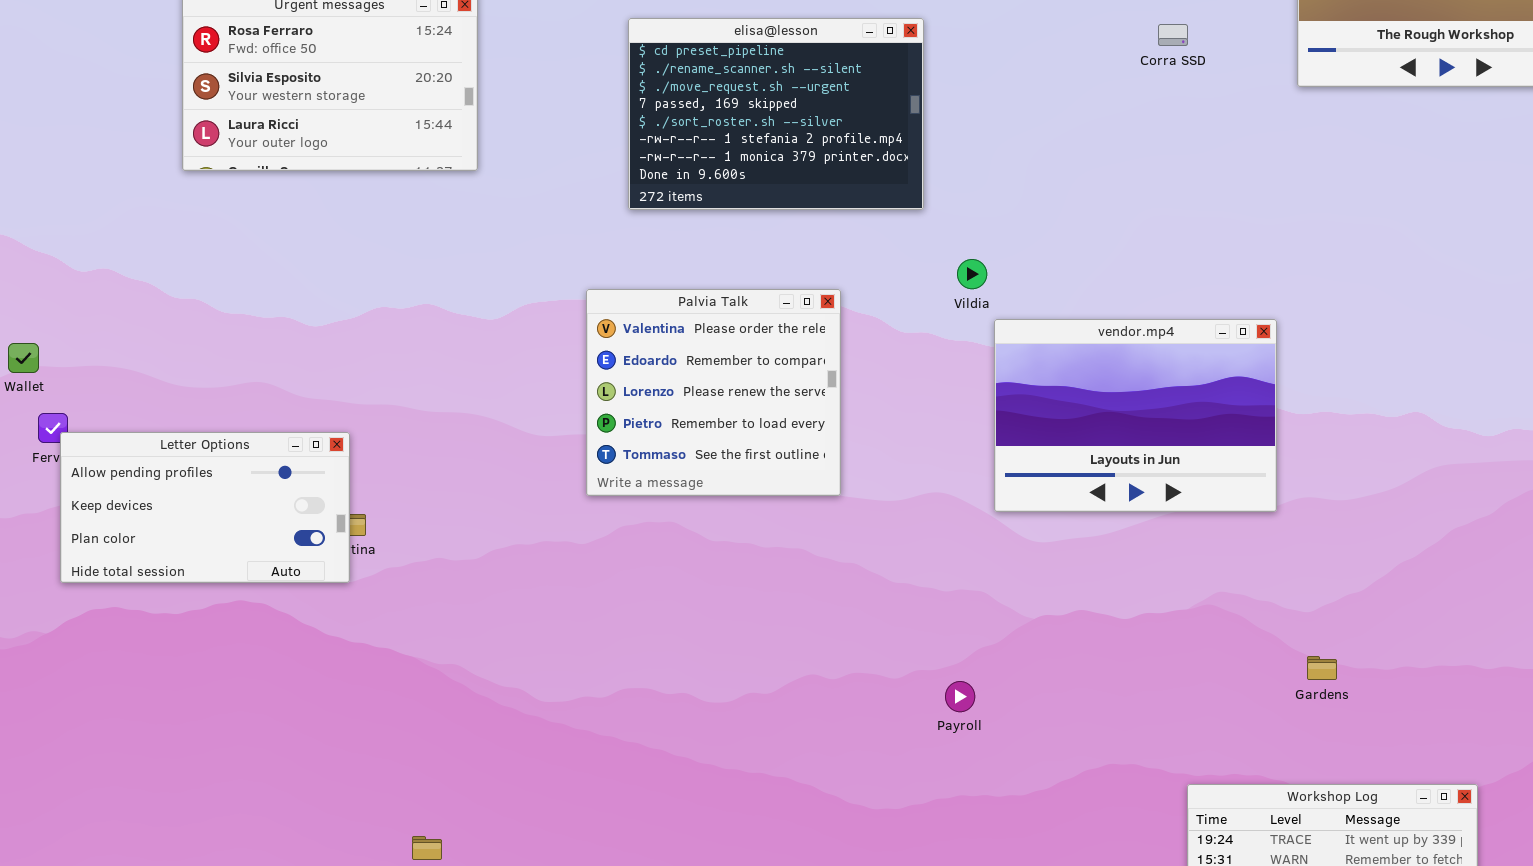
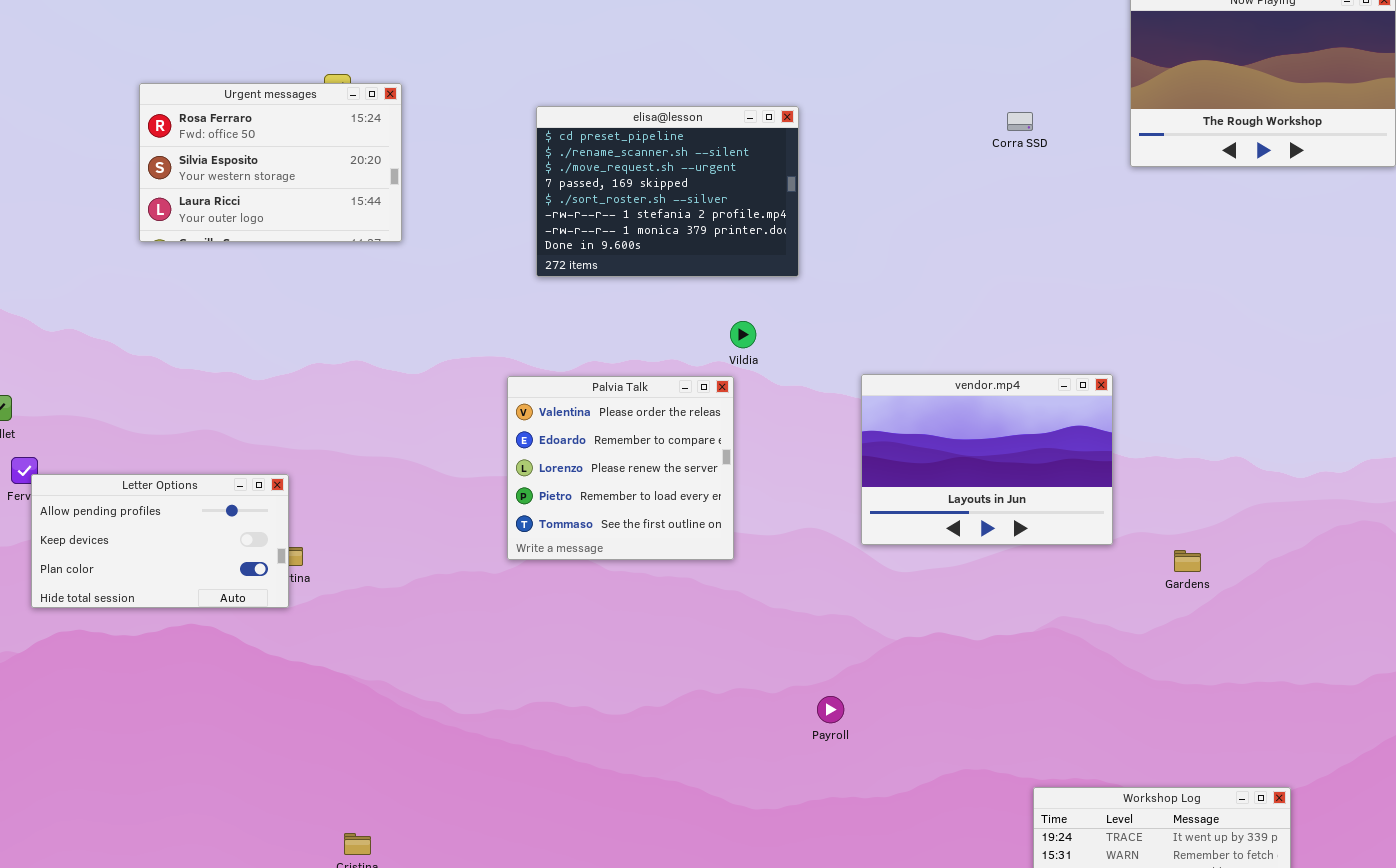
Vildia: [957,259,987,289] -> [730,321,756,348], moved
Palvia Talk: [586,289,841,496] -> [507,376,734,560], moved
Gardens: [1307,656,1337,680] -> [1174,550,1201,572], moved

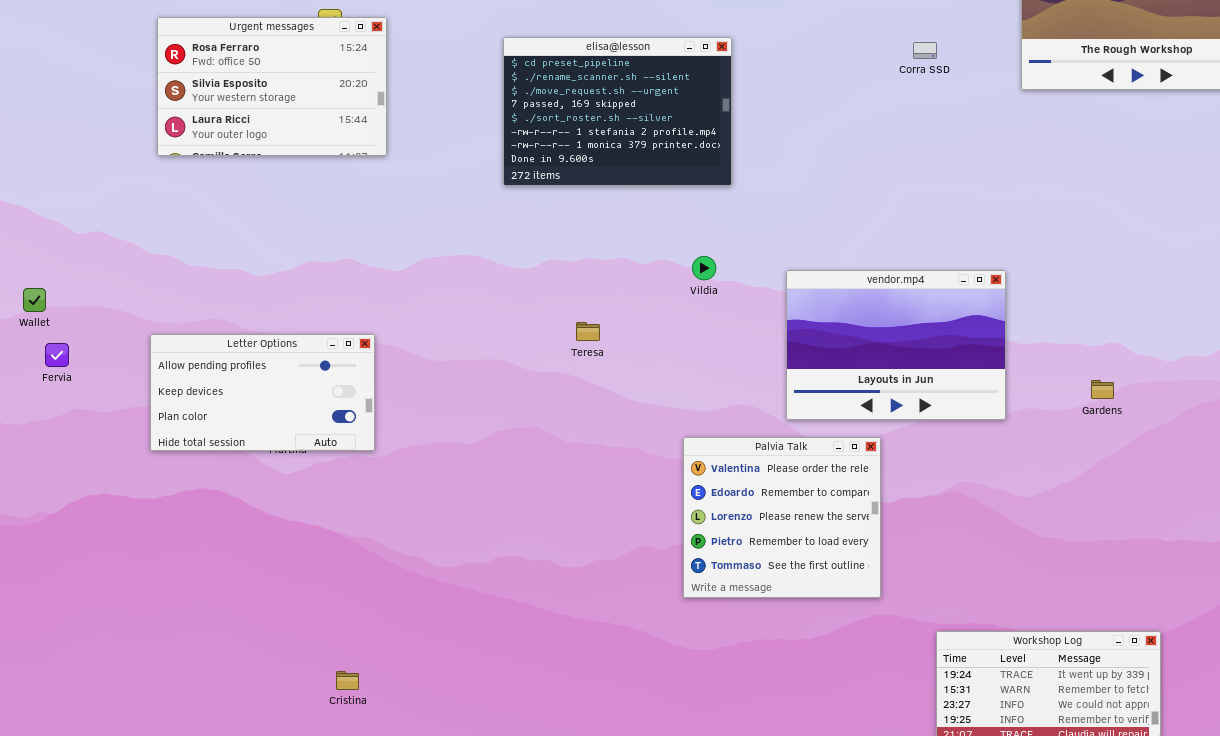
Vildia: [730,321,756,348] -> [692,256,716,280], moved
Palvia Talk: [507,376,734,560] -> [683,437,881,598], moved
Letter Options: [31,474,289,608] -> [150,334,375,451], moved
Gardens: [1174,550,1201,572] -> [1091,380,1114,399], moved

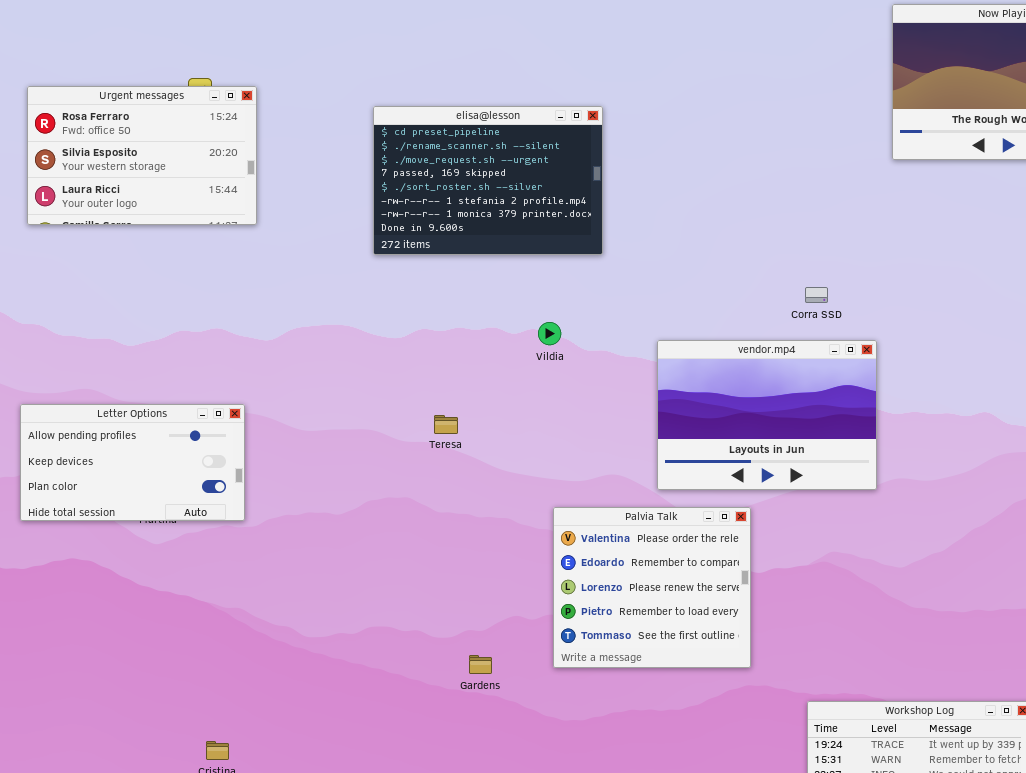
Corra SSD: [913,42,937,59] -> [805,287,828,303], moved
Vildia: [692,256,716,280] -> [538,322,561,345], moved
Teresa: [576,322,600,341] -> [434,415,458,434], moved
Gardens: [1091,380,1114,399] -> [469,655,492,674], moved

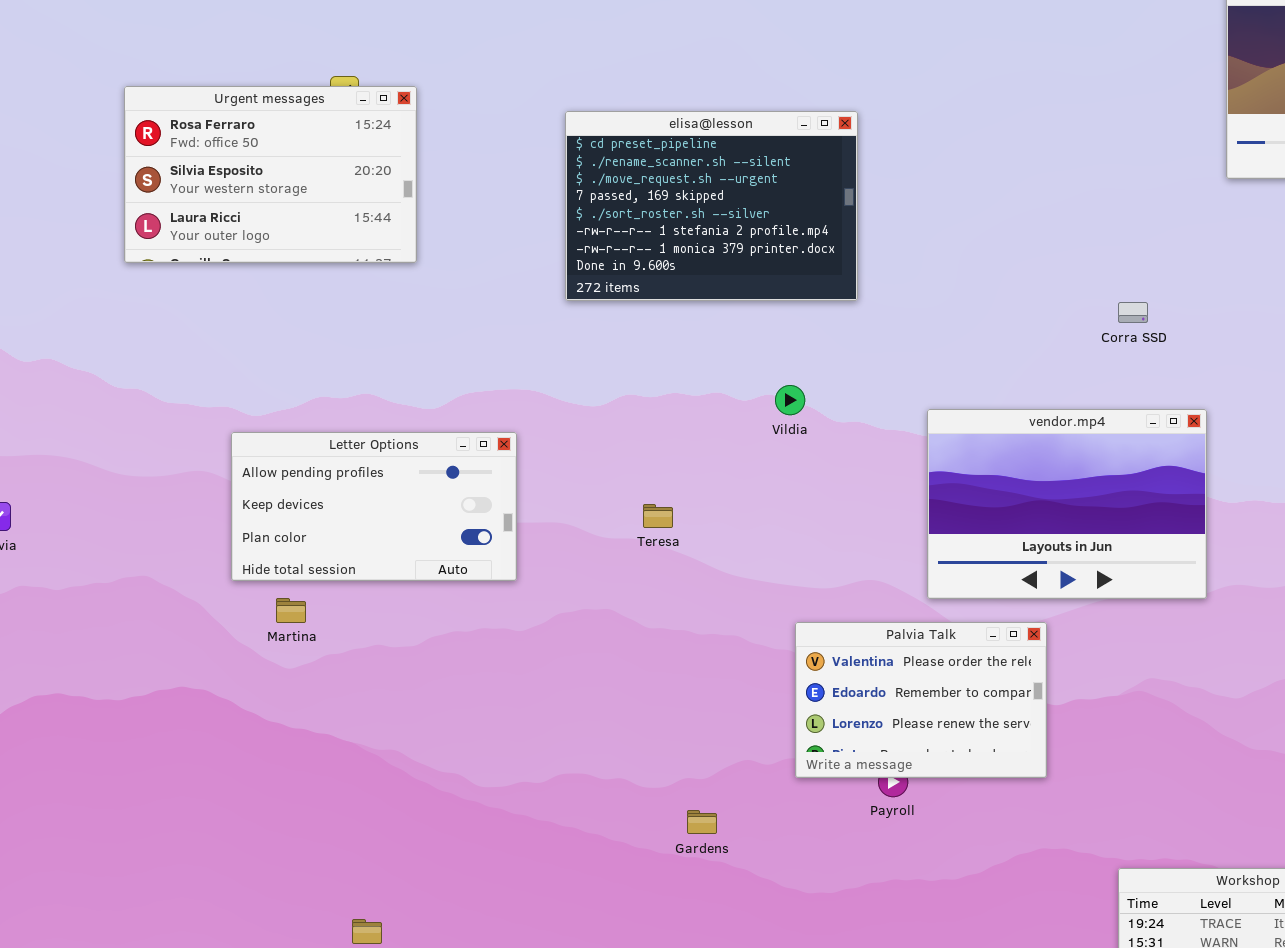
Corra SSD: [805,287,828,303] -> [1118,302,1148,323], moved
Letter Options: [20,404,245,521] -> [231,432,517,581], moved
Palvia Talk: [553,507,751,668] -> [795,622,1047,778], resized

